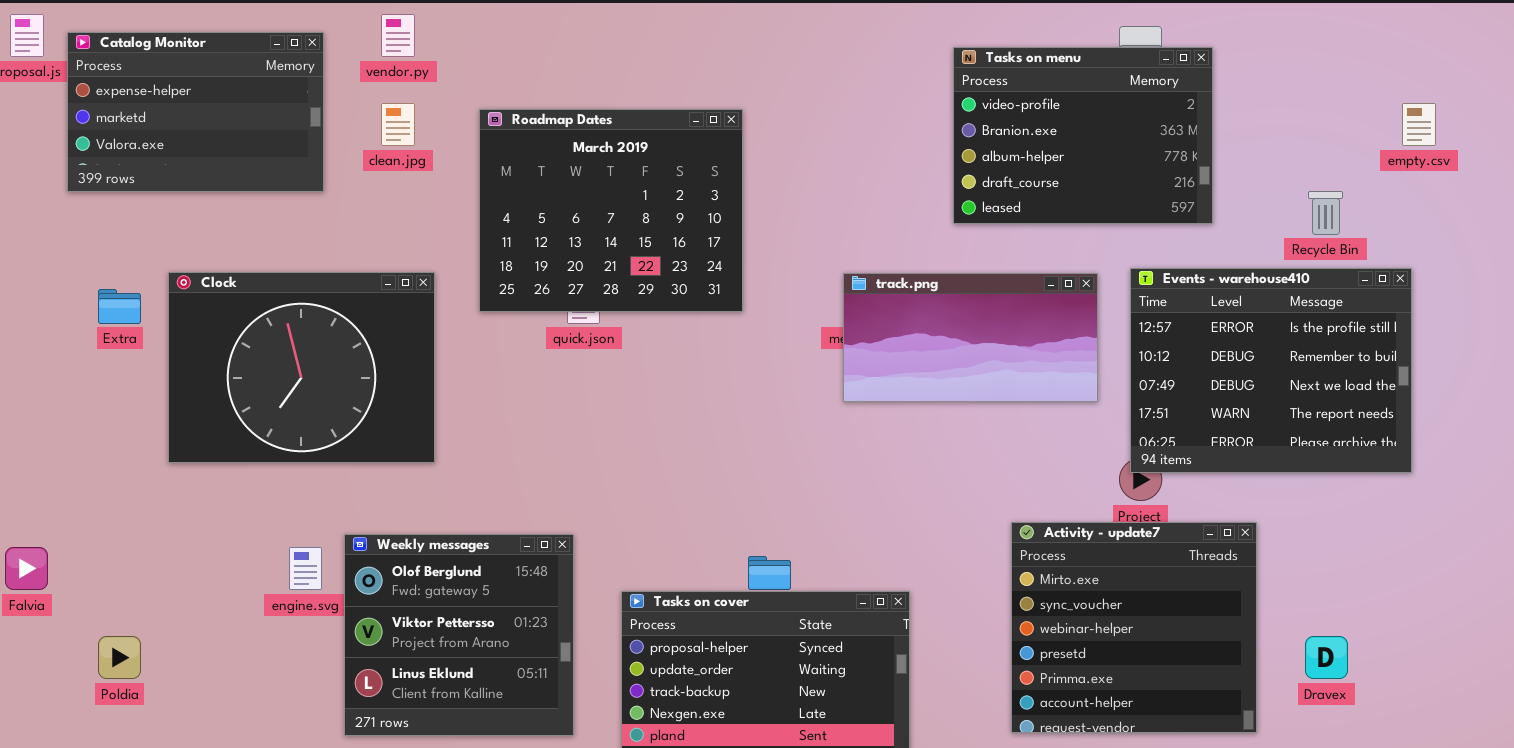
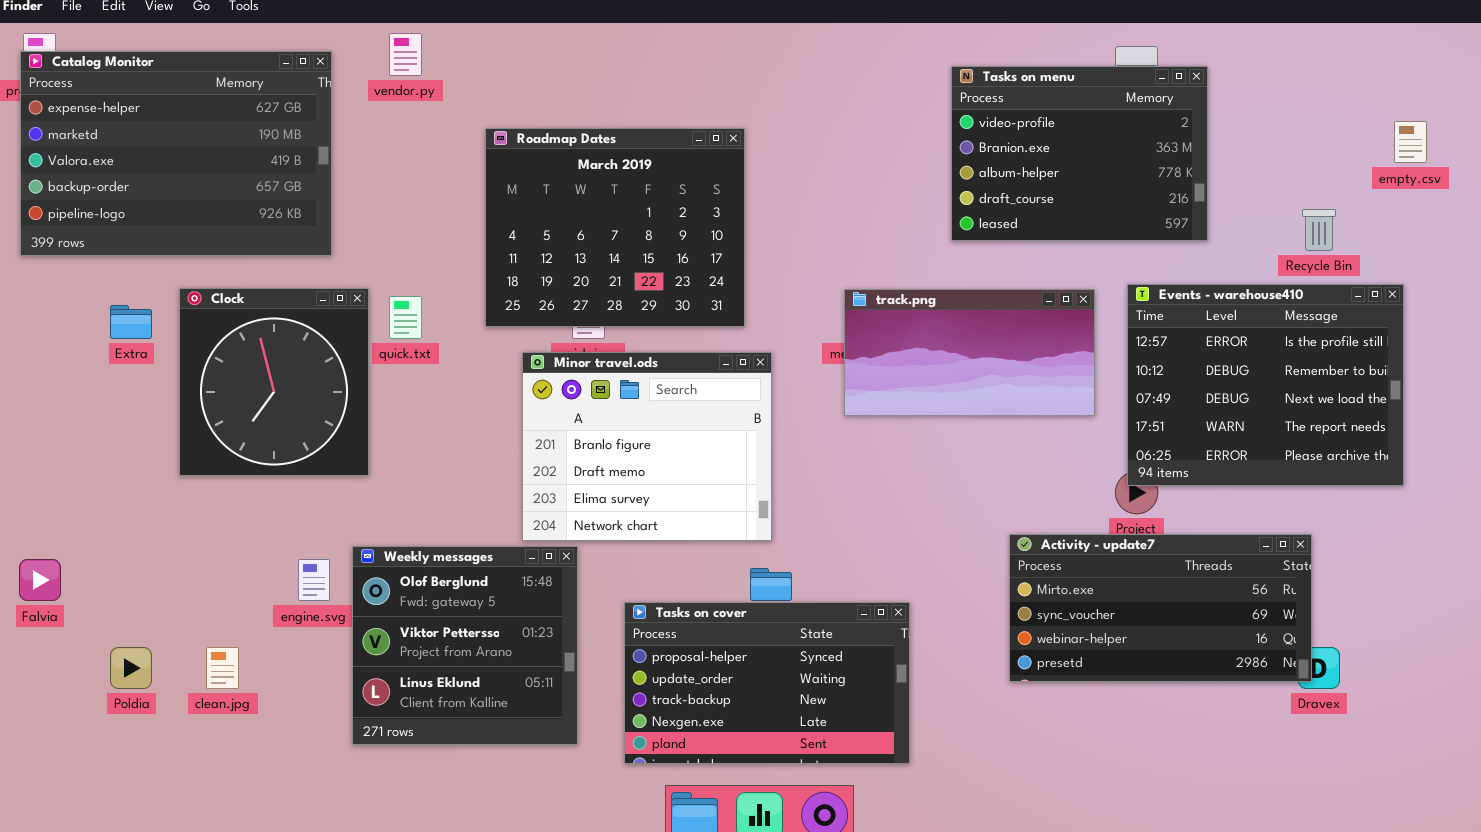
Catalog Monitor: [67,32,324,192] -> [20,51,332,256], resized
clean.jpg: [381,103,415,146] -> [206,647,239,689], moved
Clock: [168,272,435,463] -> [179,288,369,476], resized
Minor travel.ods: none -> [522,352,772,541], opened
Activity - update7: [1011,522,1257,733] -> [1009,534,1312,682], resized

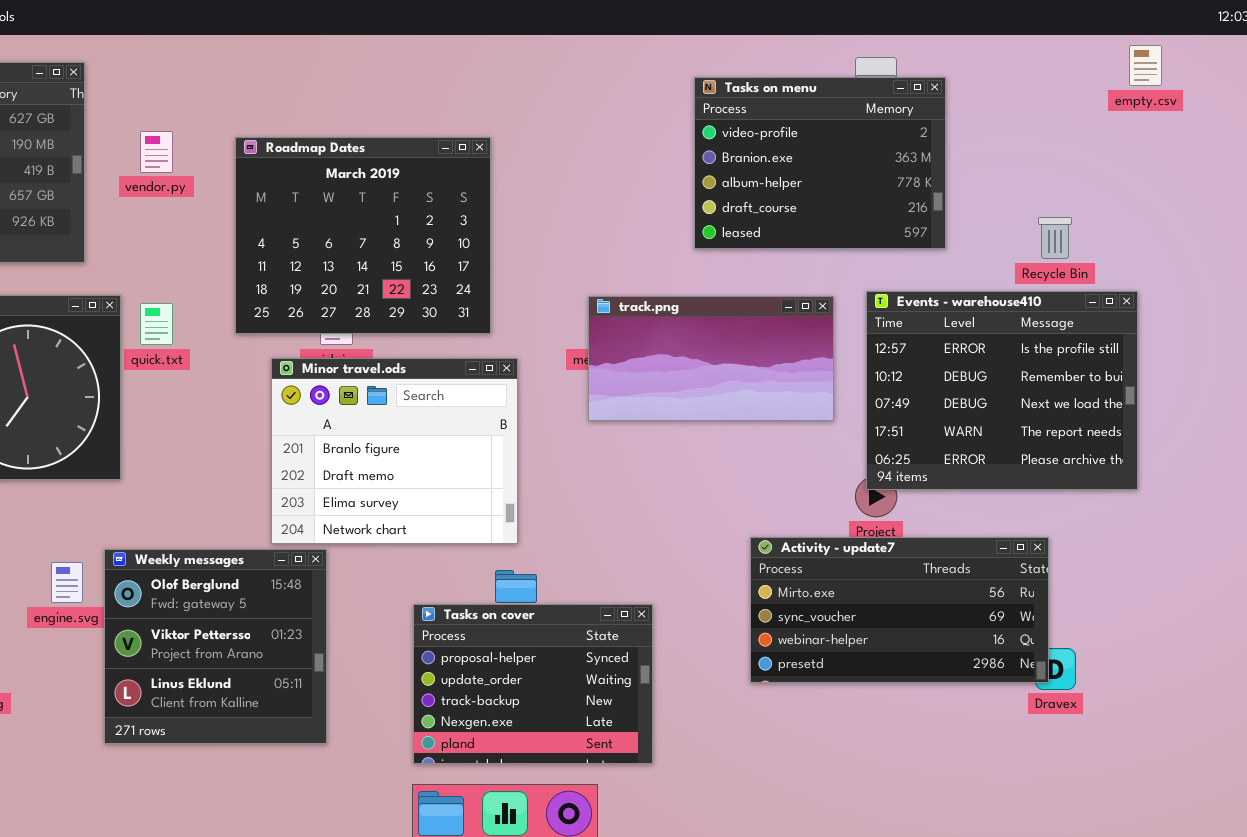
vendor.py: [389,33,422,76] -> [140,131,173,173], moved
empty.csv: [1394,121,1427,163] -> [1129,45,1162,86], moved
Tasks on cover: [624,602,910,764] -> [413,604,653,764], resized

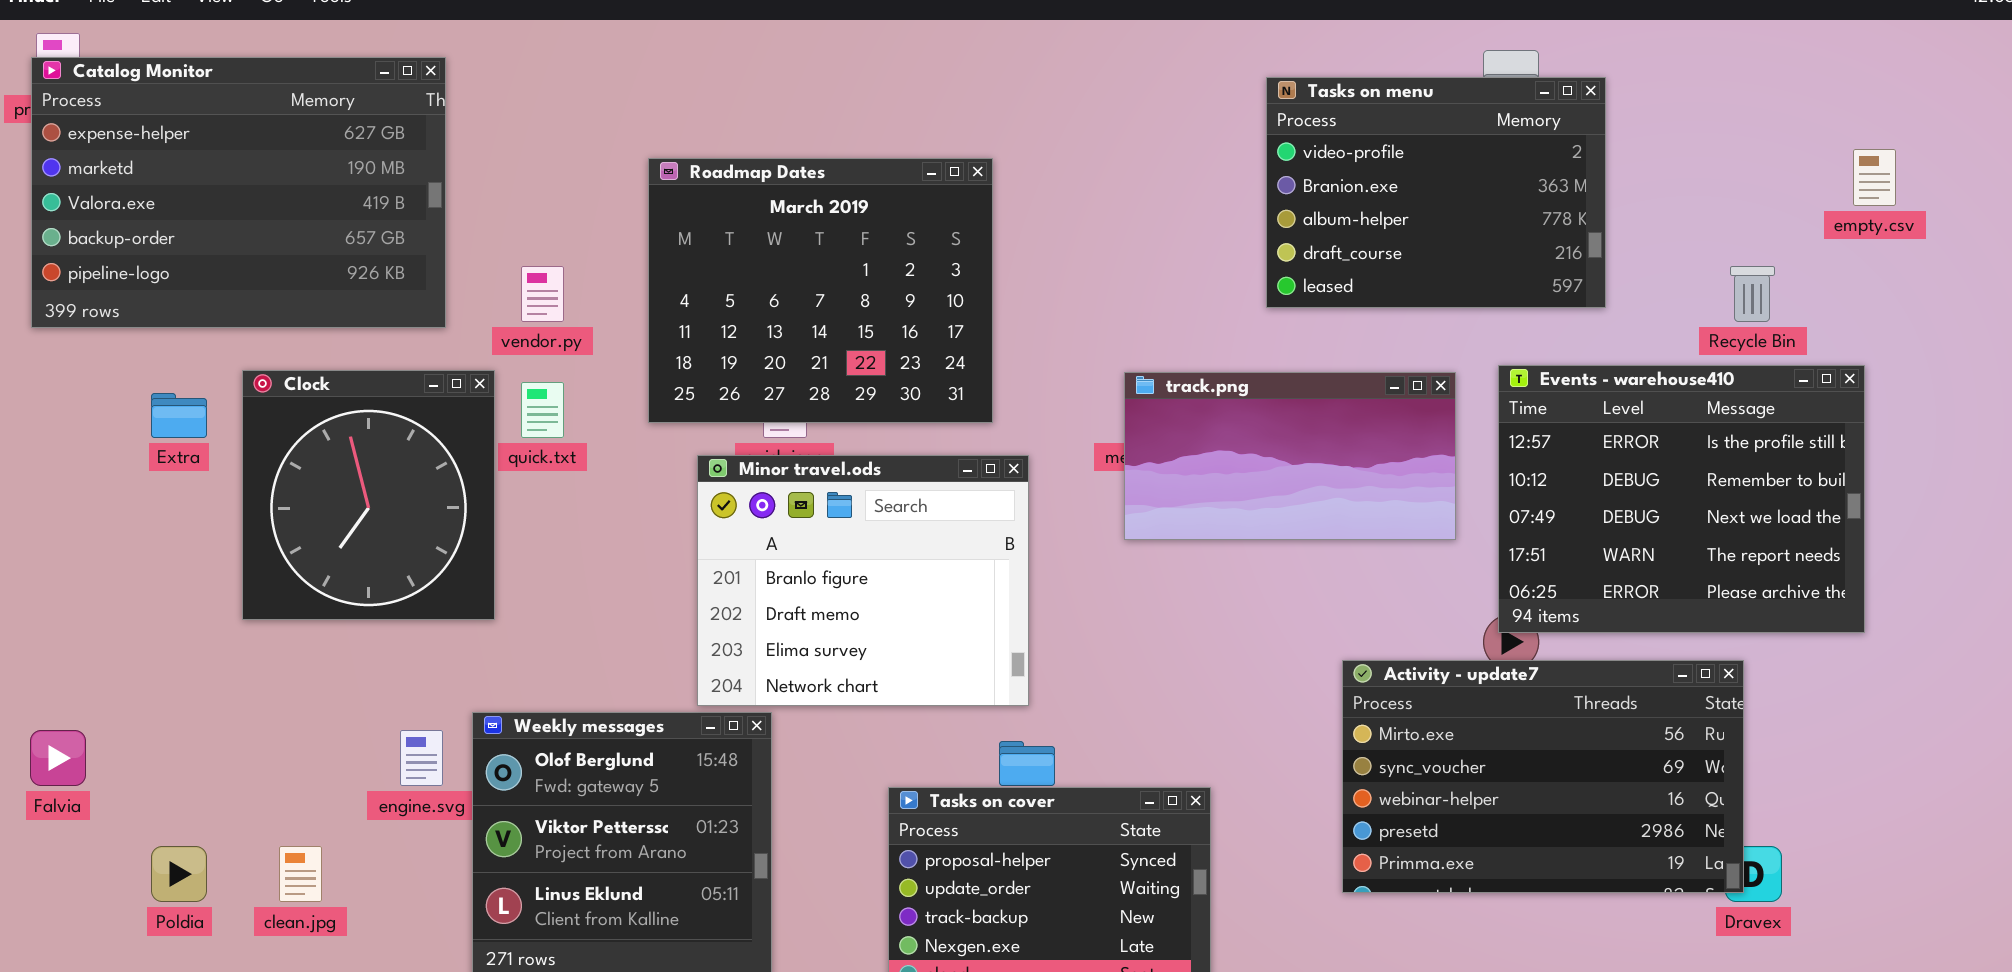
empty.csv: [1129,45,1162,86] -> [1853,149,1896,206], moved
vendor.py: [140,131,173,173] -> [521,266,564,322], moved
Activity - update7: [750,537,1049,683] -> [1342,660,1744,893], resized

